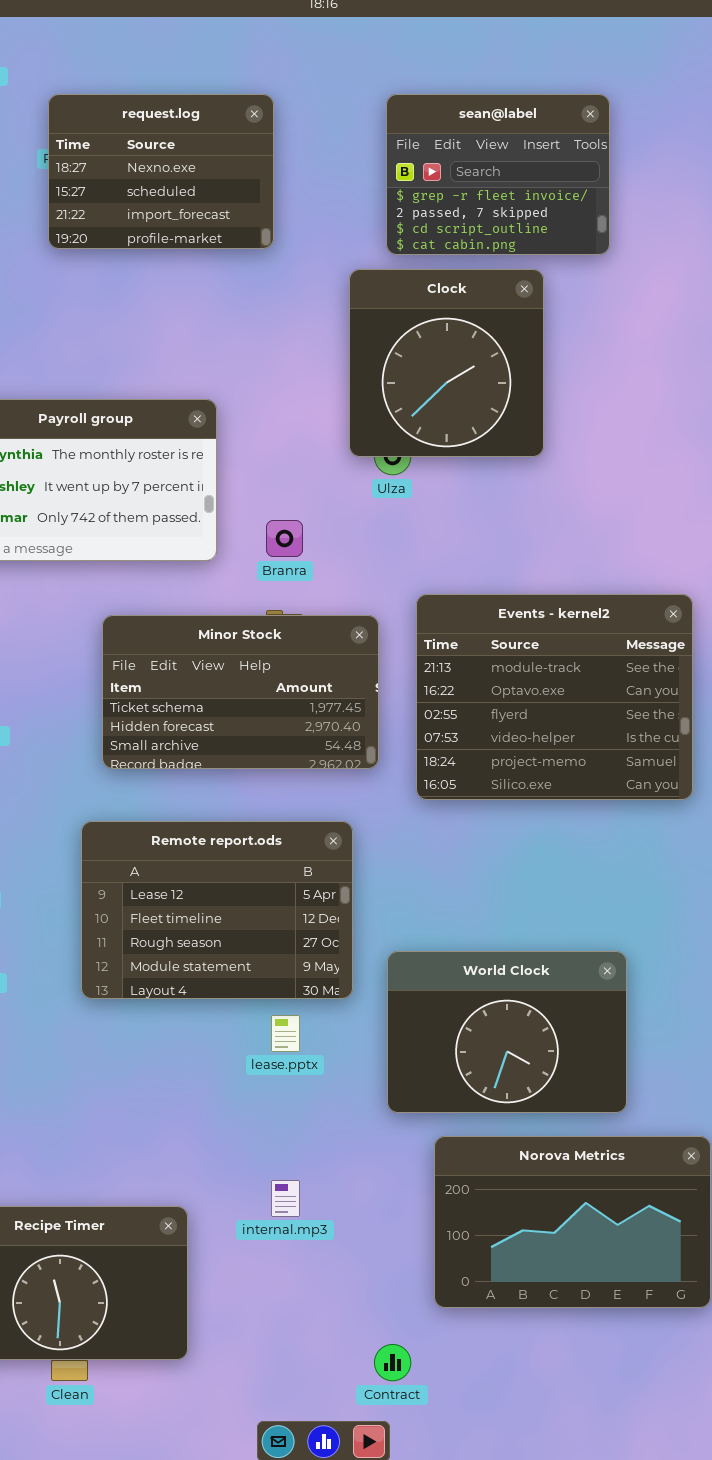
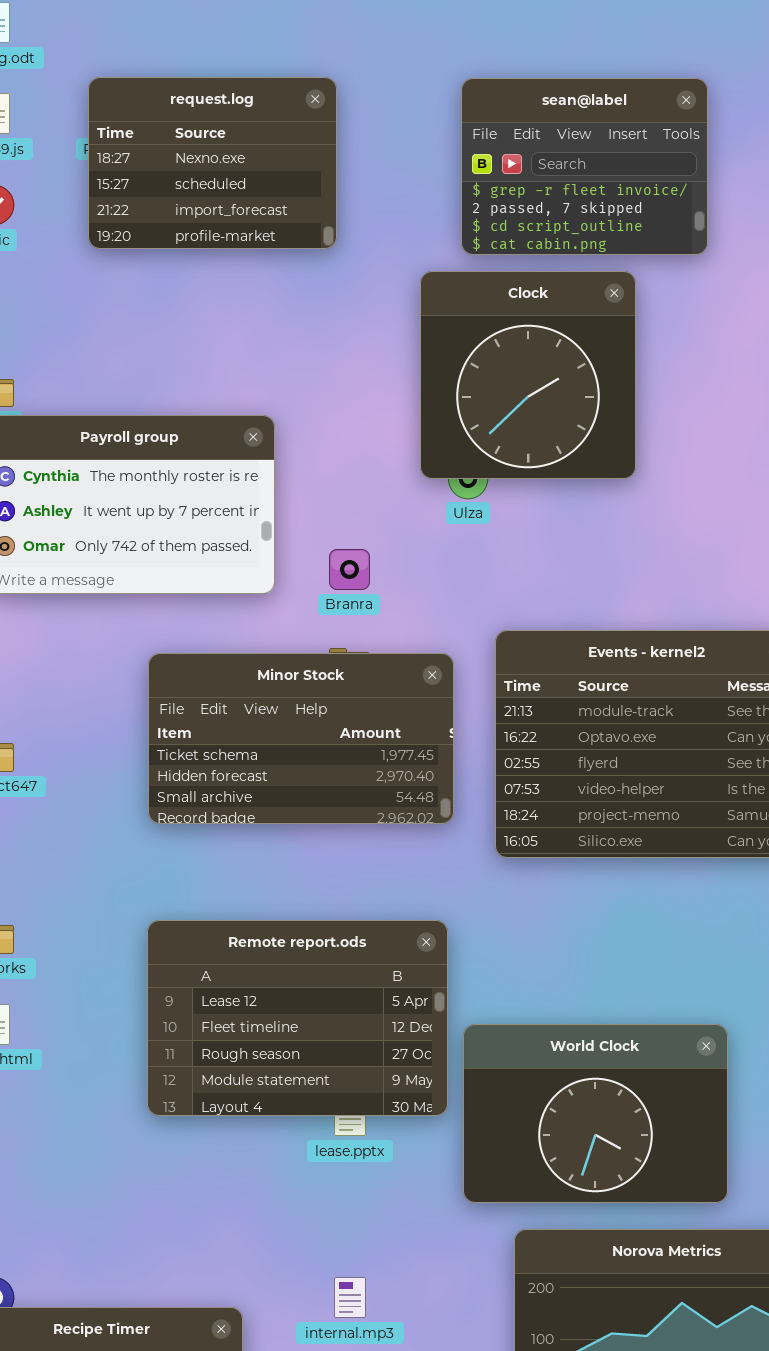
Remote report.ods: [81,821,353,999] -> [147,920,448,1116], moved

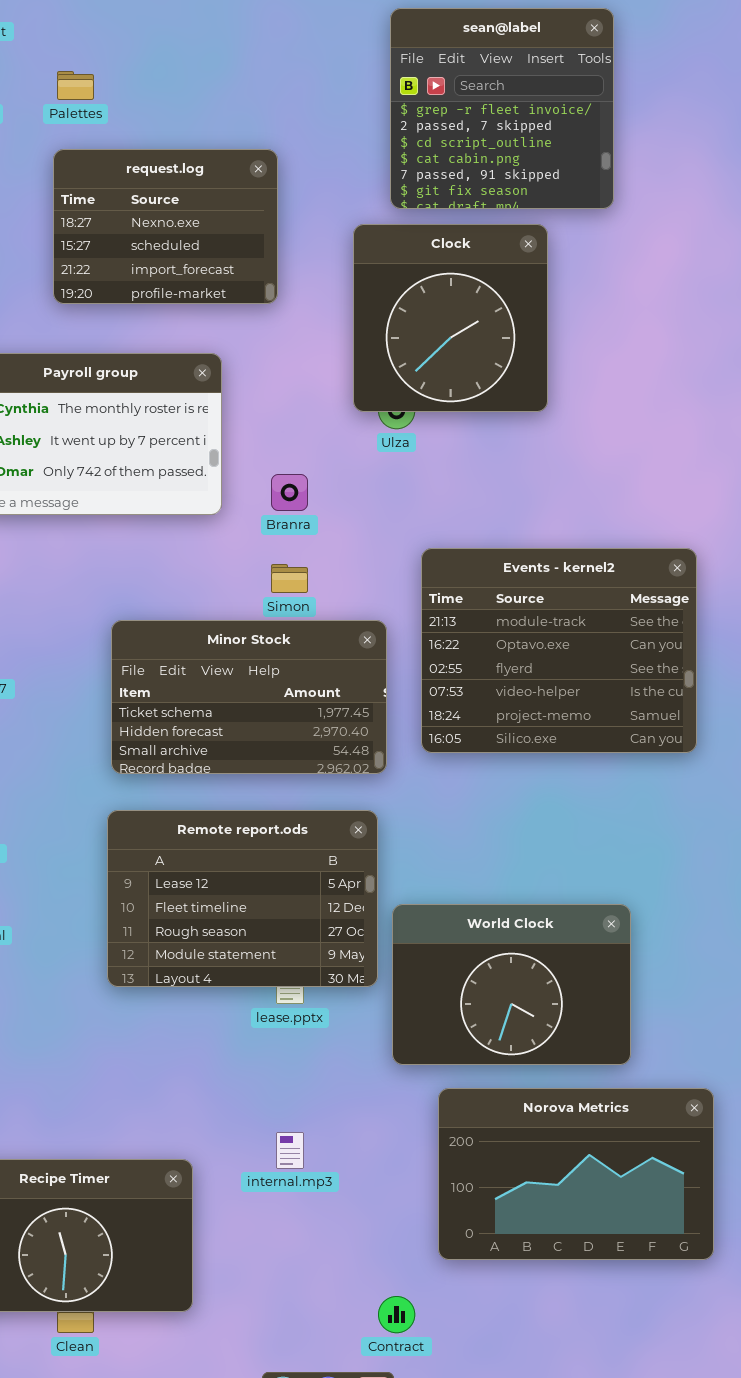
request.log: [88,77,337,249] -> [53,149,278,304], moved
sean@label: [461,78,708,255] -> [390,8,614,209], resized
Minor Stock: [148,653,454,824] -> [111,620,387,774], moved

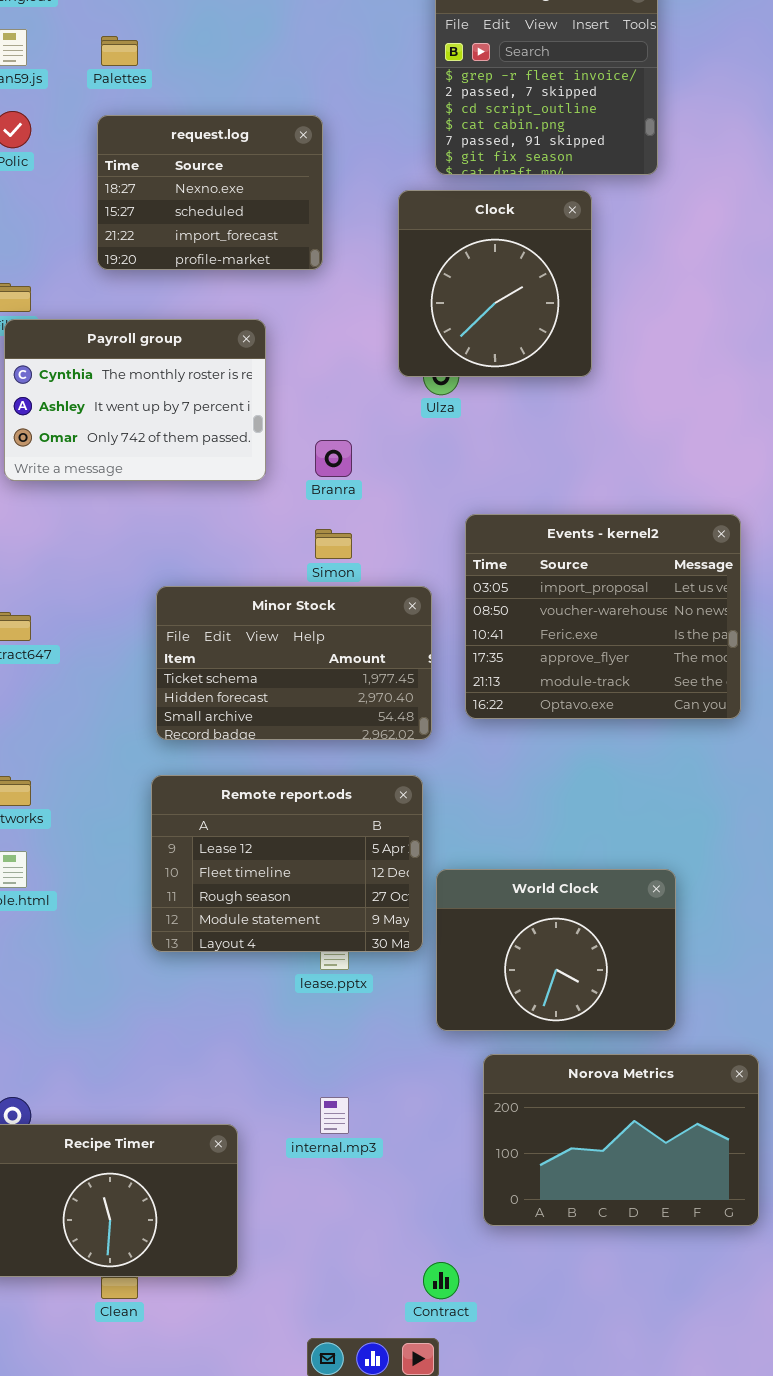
Events - kernel2: [421,548,697,753] -> [465,514,741,719], scrolled up 4 rows

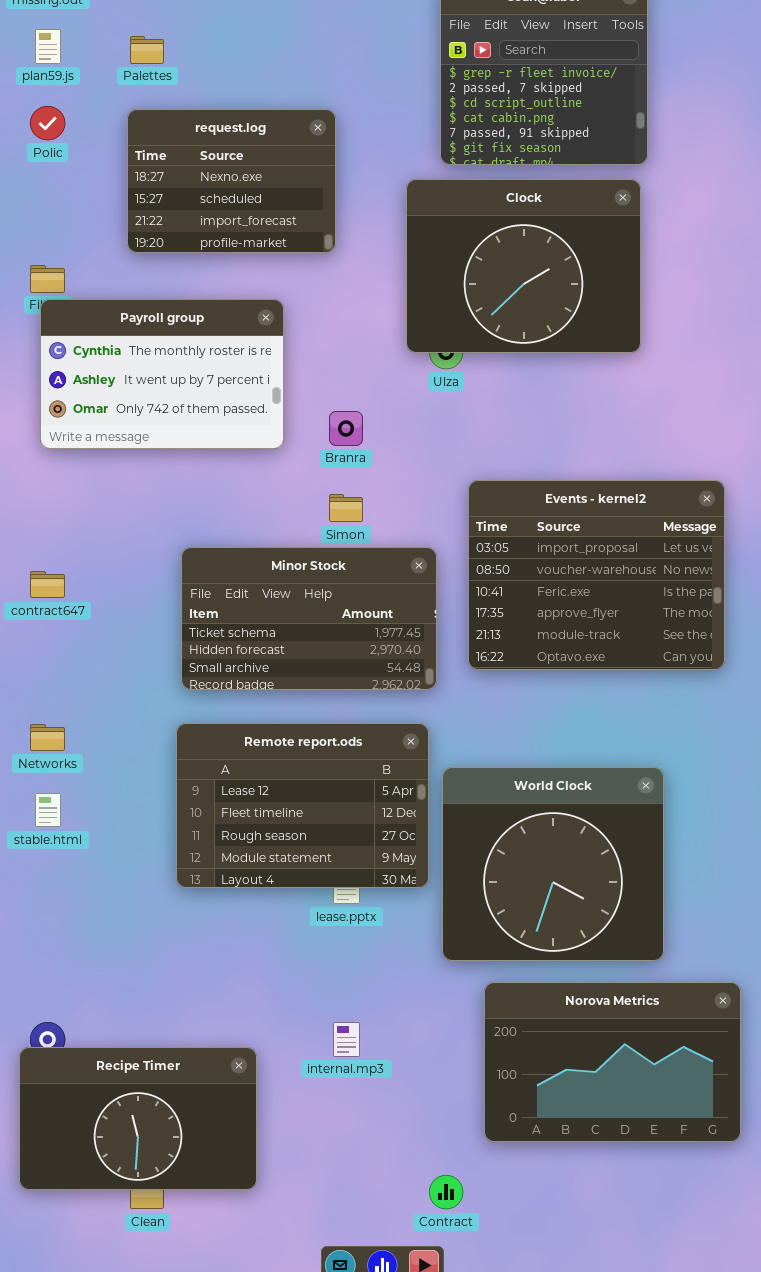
Clock: [398,190,592,377] -> [406,179,641,353], resized
World Clock: [436,869,676,1031] -> [442,767,664,961], resized

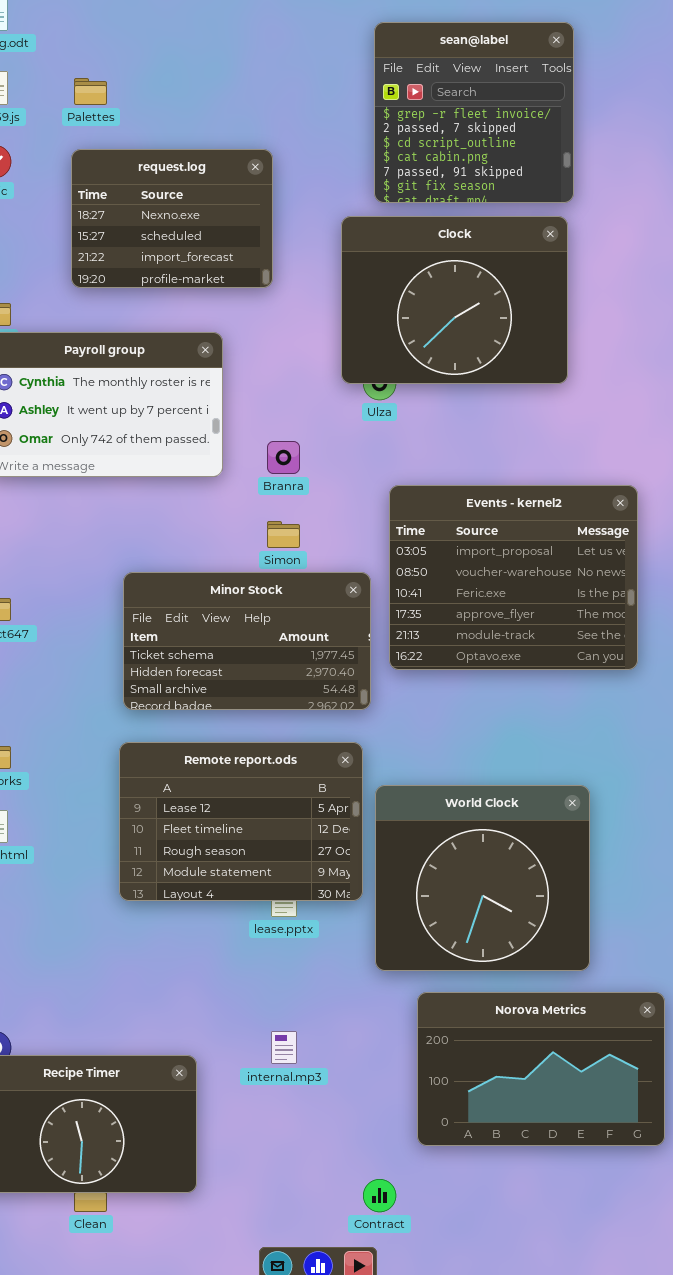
Events - kernel2: [468,480,725,670] -> [389,485,638,670], moved

